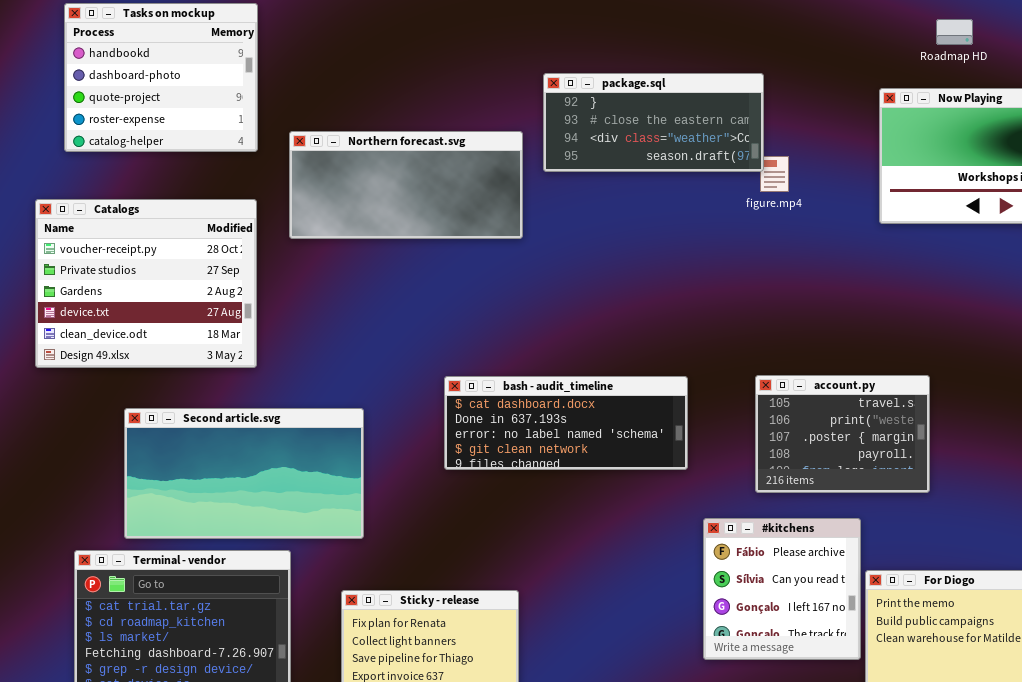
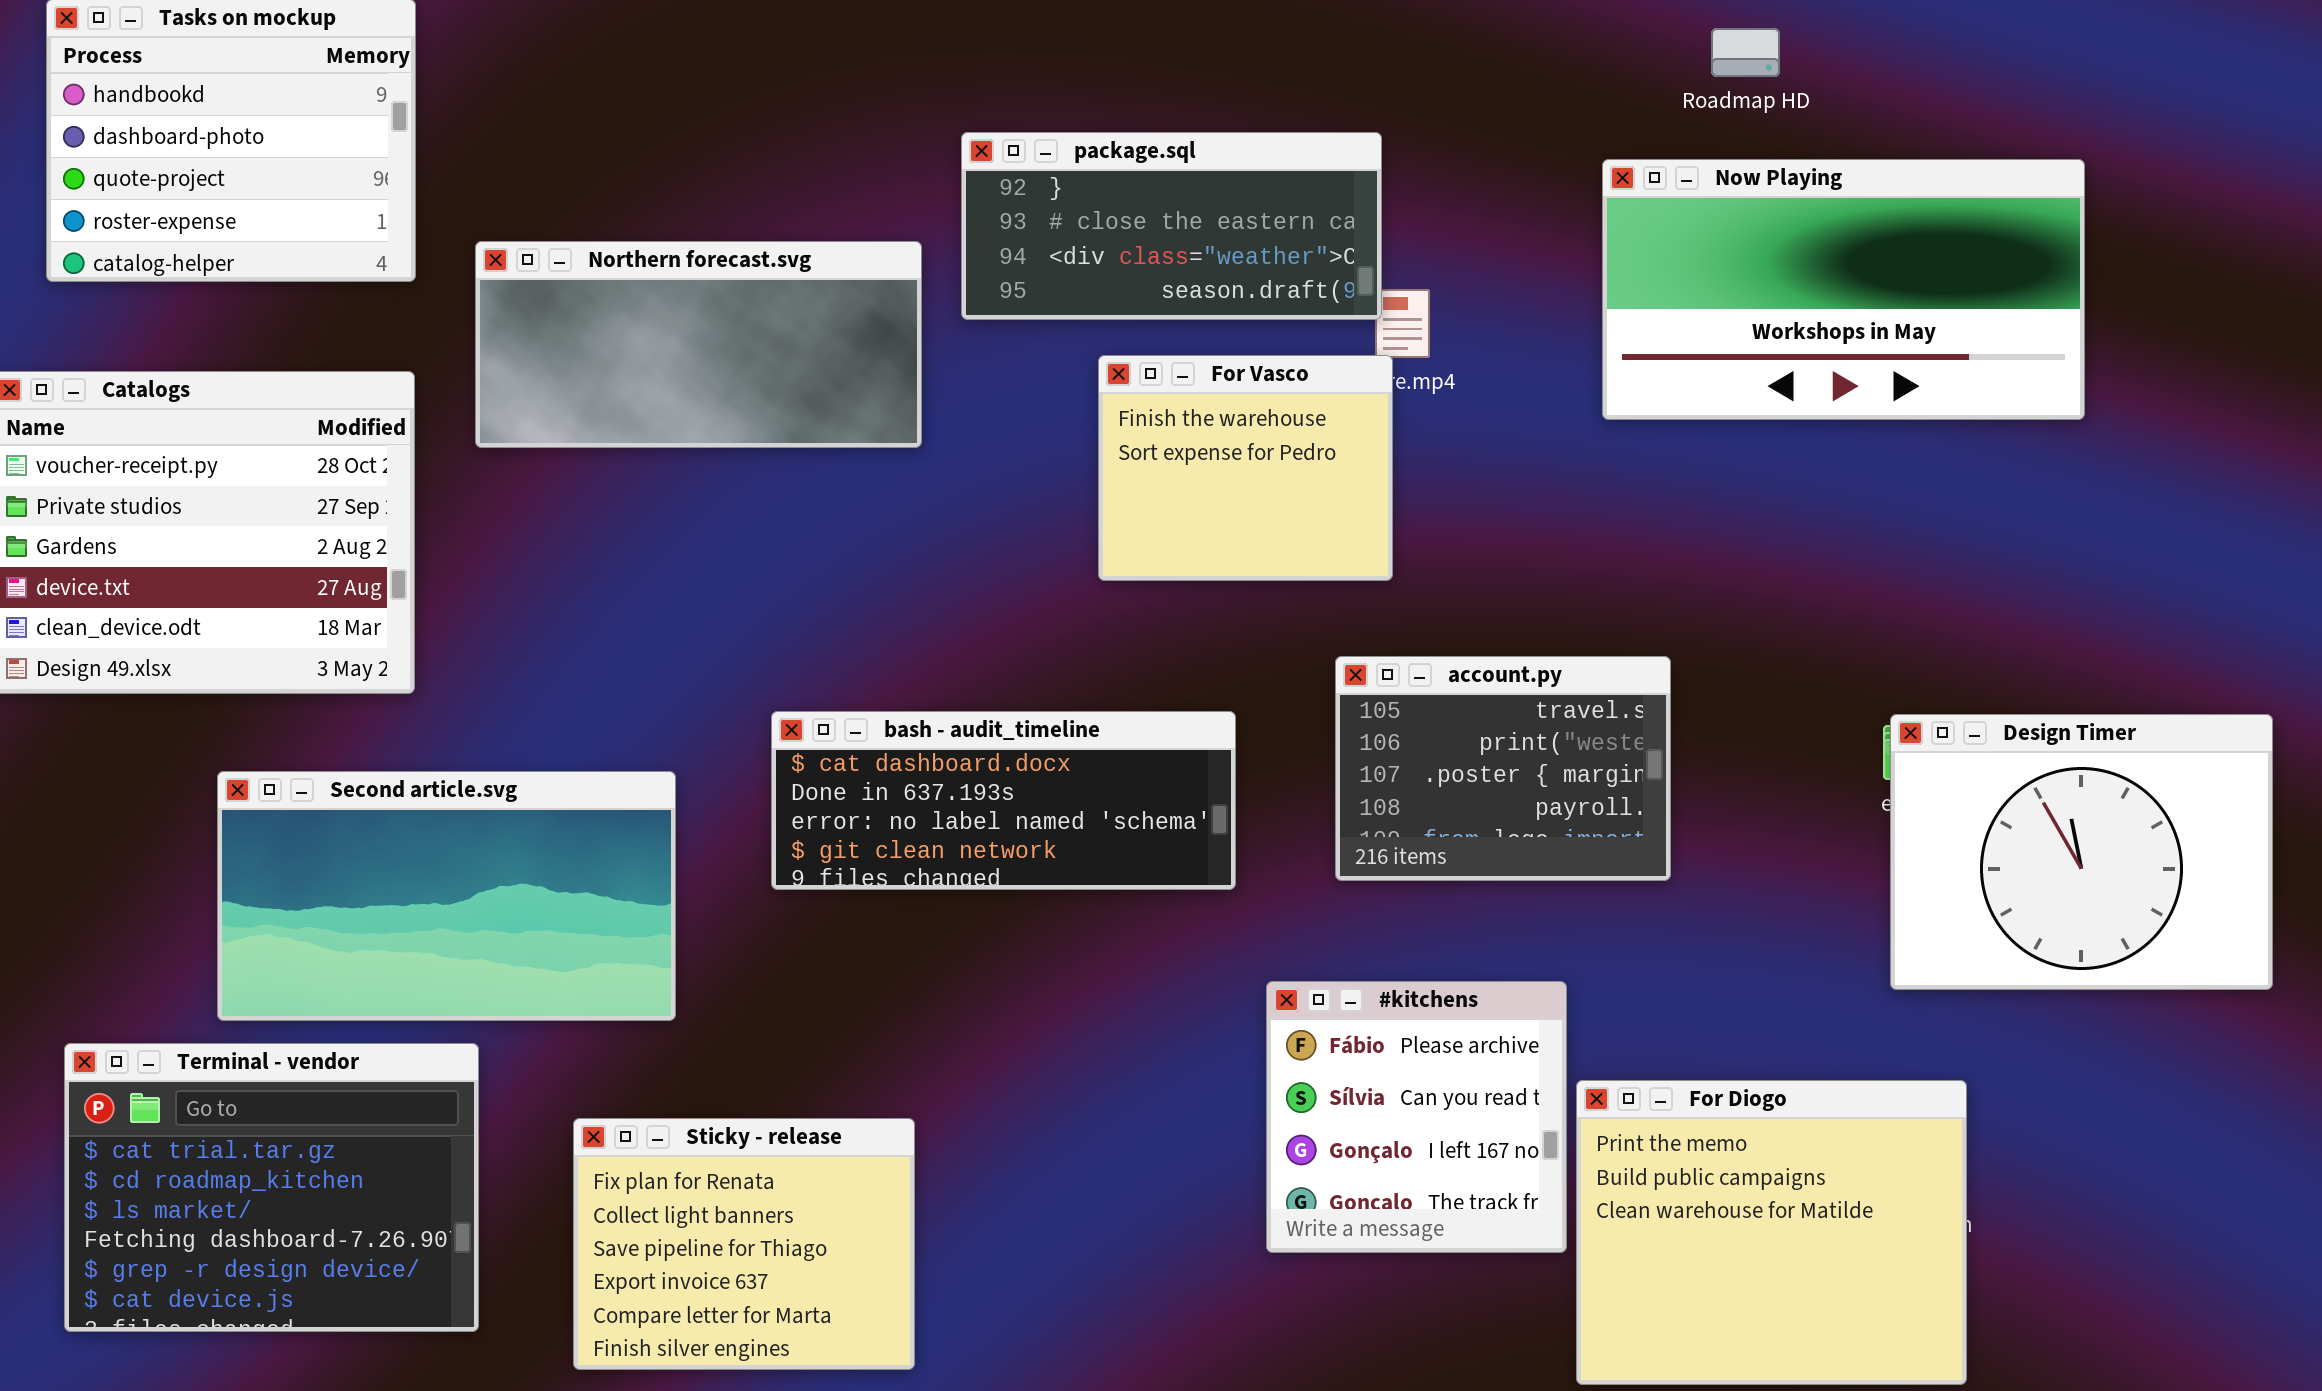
For Vasco: none -> [1098,355,1393,581], opened
account.py: [755,375,930,493] -> [1335,656,1671,881], moved
Second article.svg: [124,408,364,539] -> [217,771,676,1021], moved

